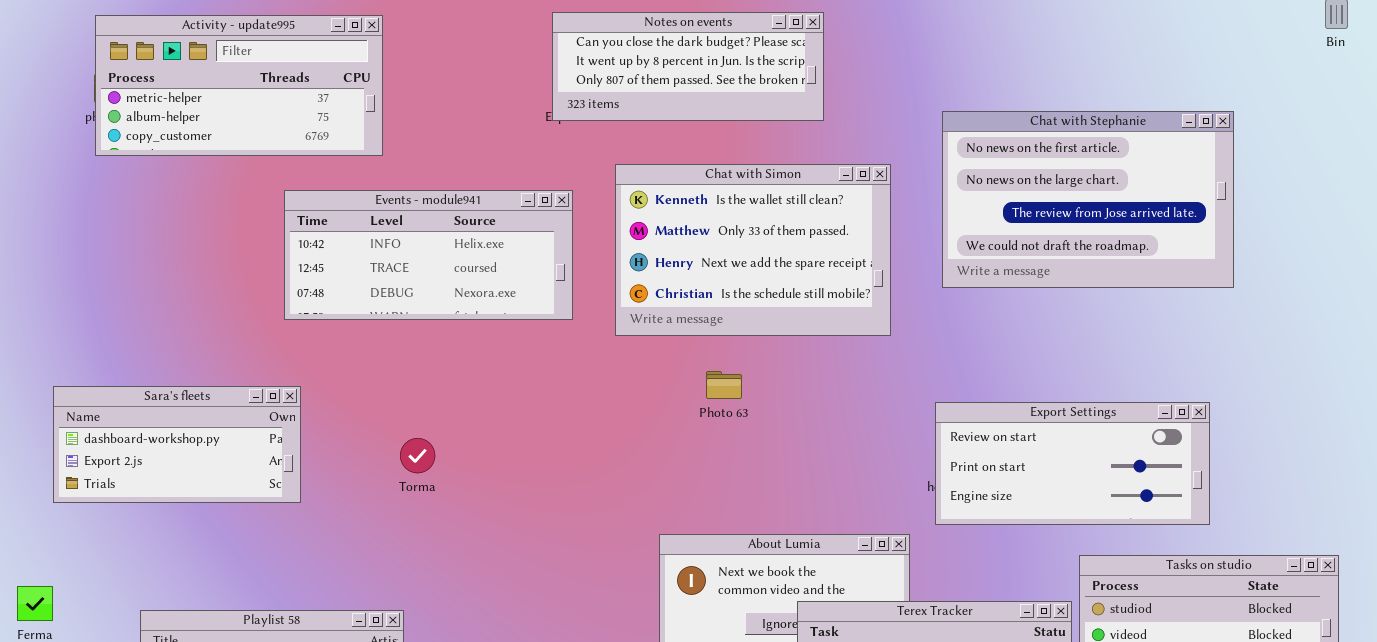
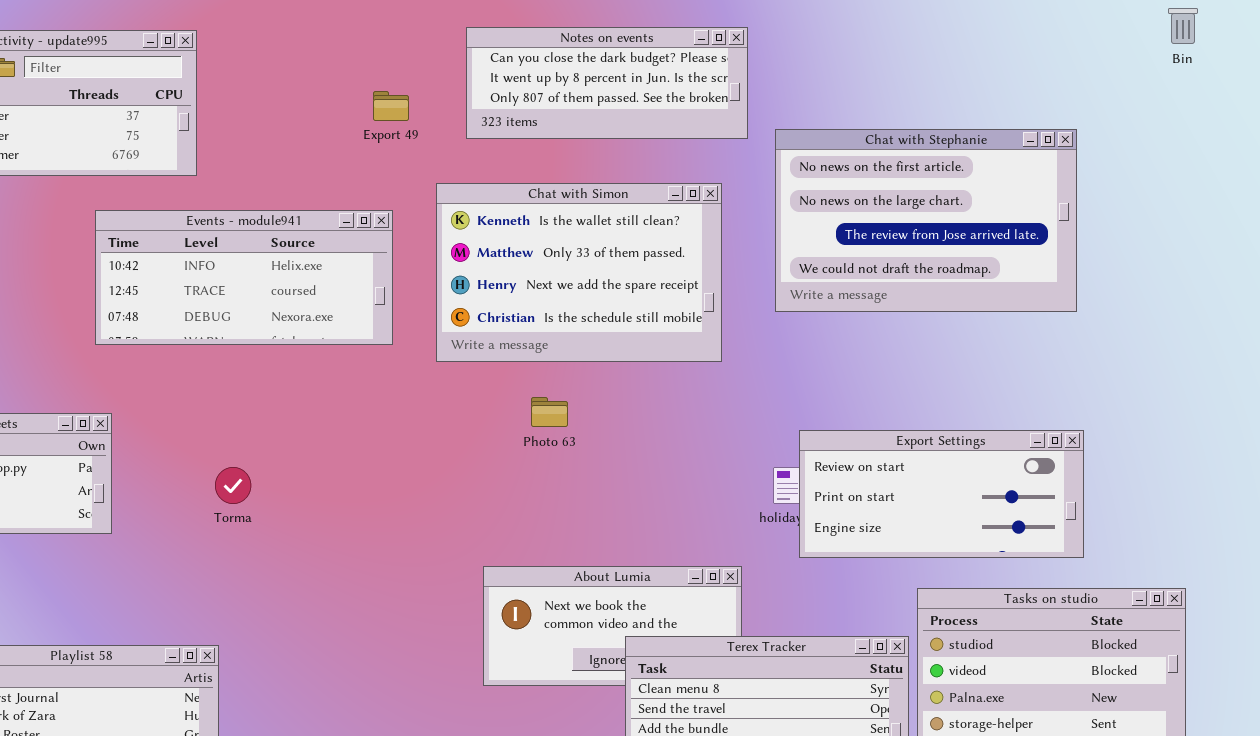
Notes on events: [552,12,824,121] -> [466,27,748,139], moved
Export Settings: [935,402,1210,525] -> [799,430,1084,558], moved

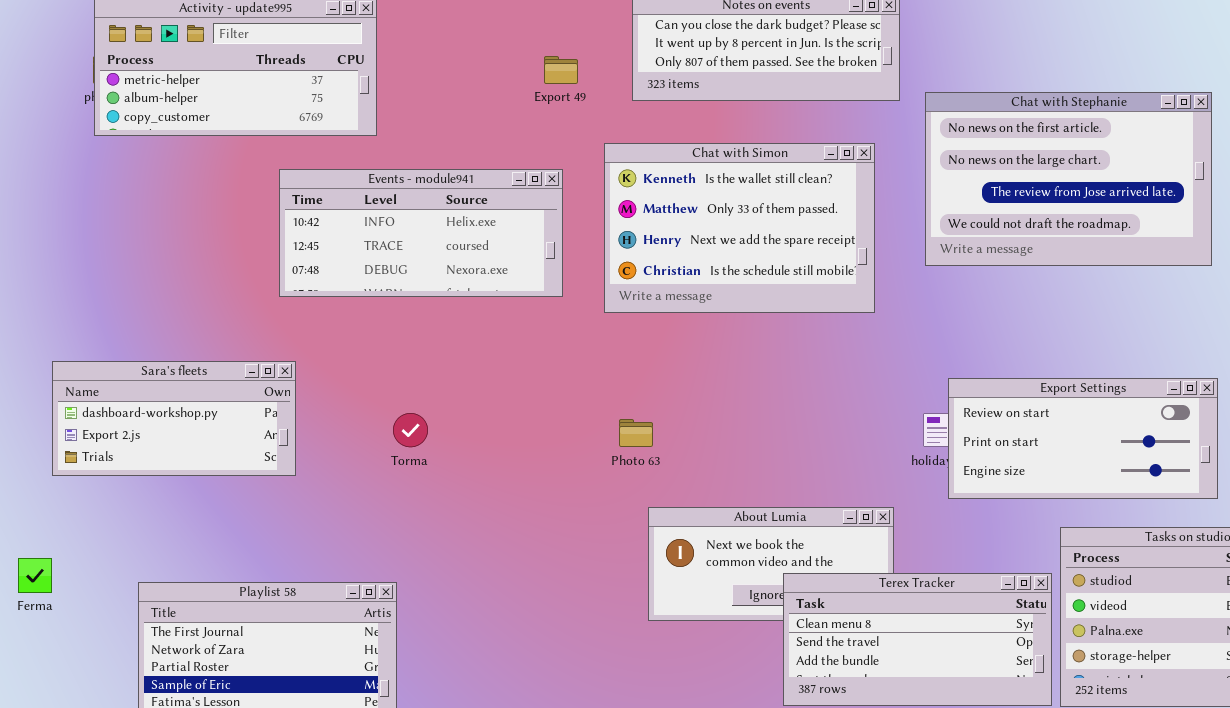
Photo 63: [531,397,568,427] -> [619,419,653,447], moved

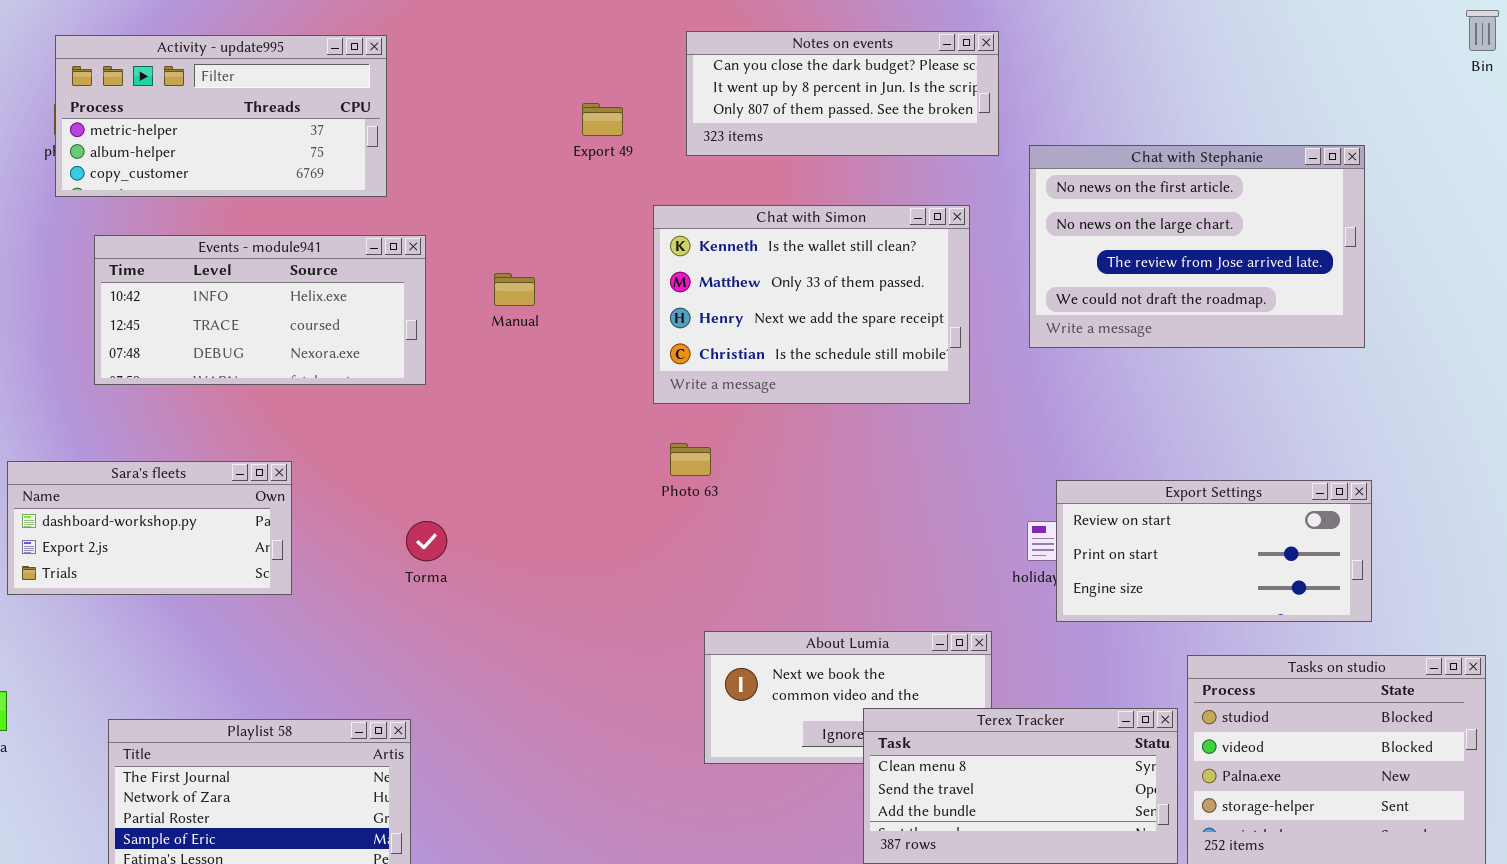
Events - module941: [279,169,563,297] -> [94,235,426,385], moved
Photo 63: [619,419,653,447] -> [670,443,711,476], moved

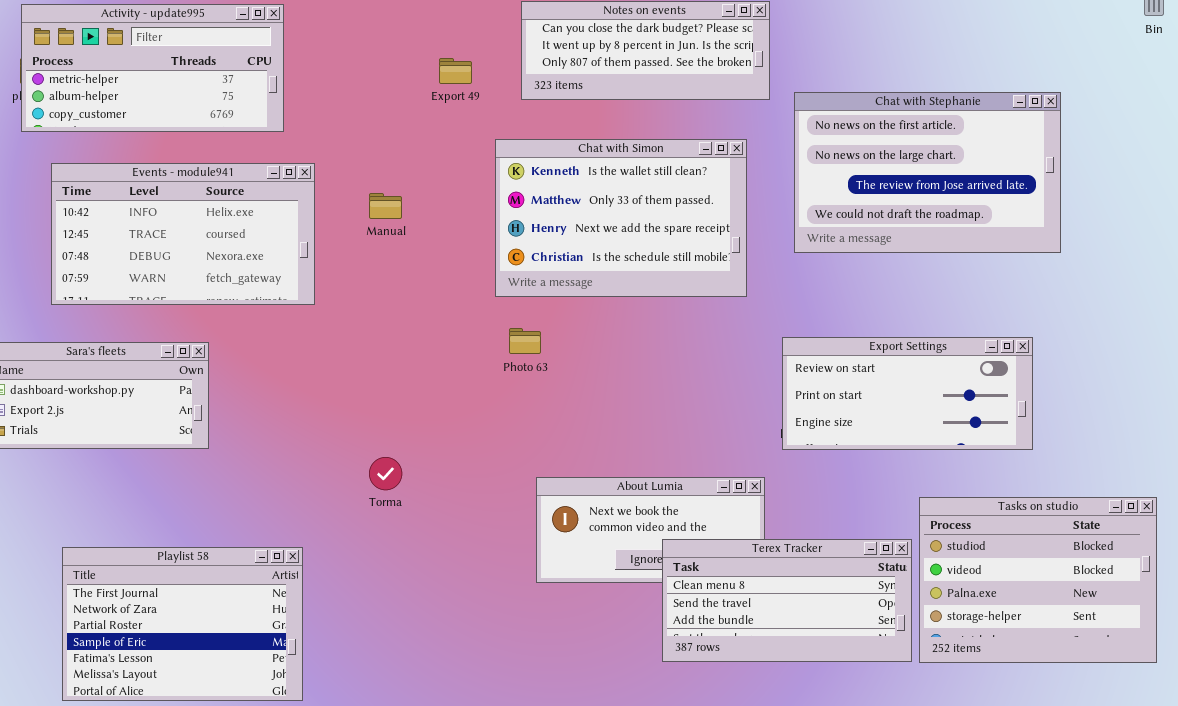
Events - module941: [94,235,426,385] -> [51,163,315,305], resized
Export Settings: [1056,480,1372,622] -> [782,337,1033,450], moved
Torma: [406,521,447,561] -> [369,457,402,490], moved

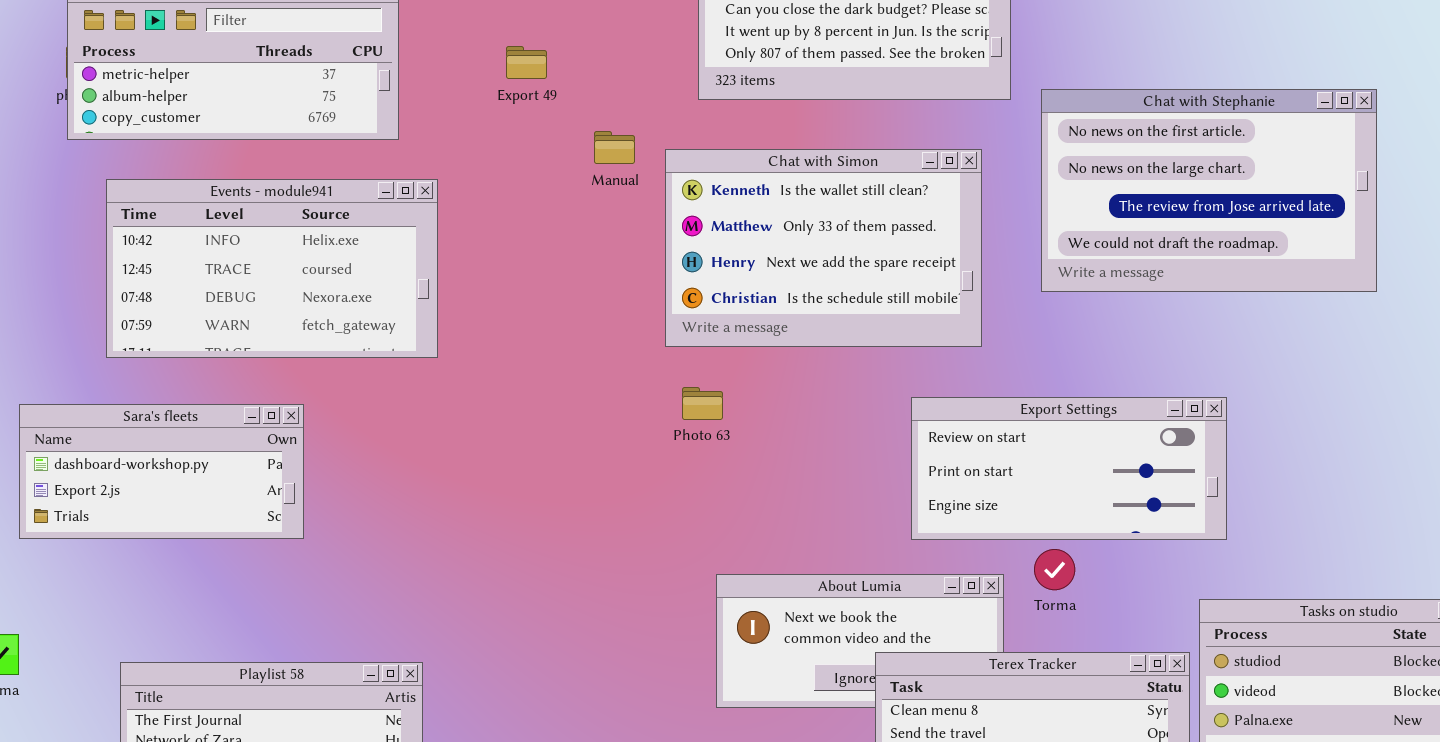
Export 49: [439,58,472,84] -> [506,46,547,79], moved
Manual: [369,193,402,219] -> [594,131,635,164], moved
Export Settings: [782,337,1033,450] -> [911,397,1227,540], moved
Torma: [369,457,402,490] -> [1034,549,1075,590], moved

